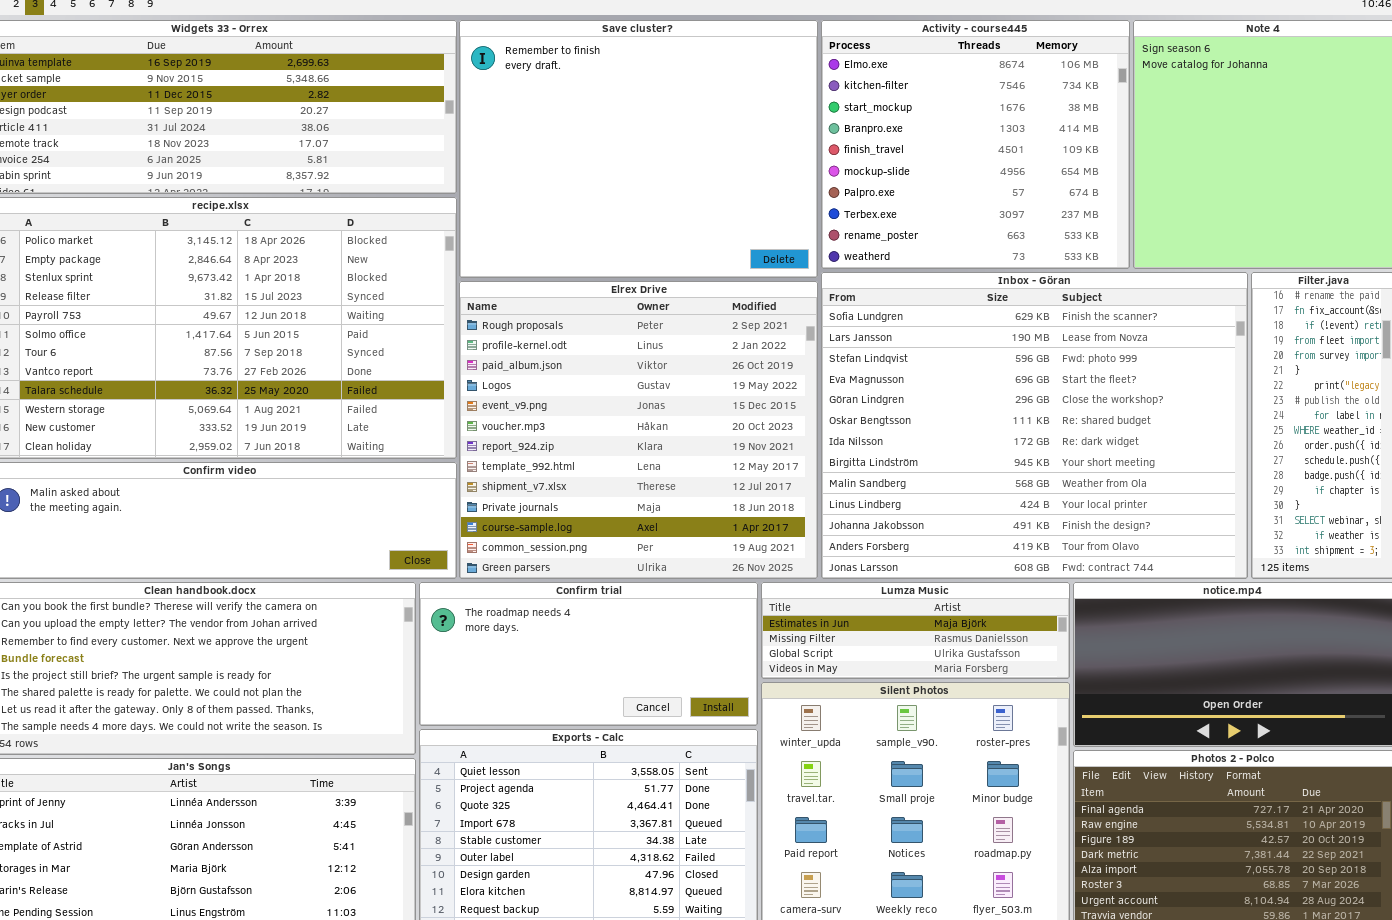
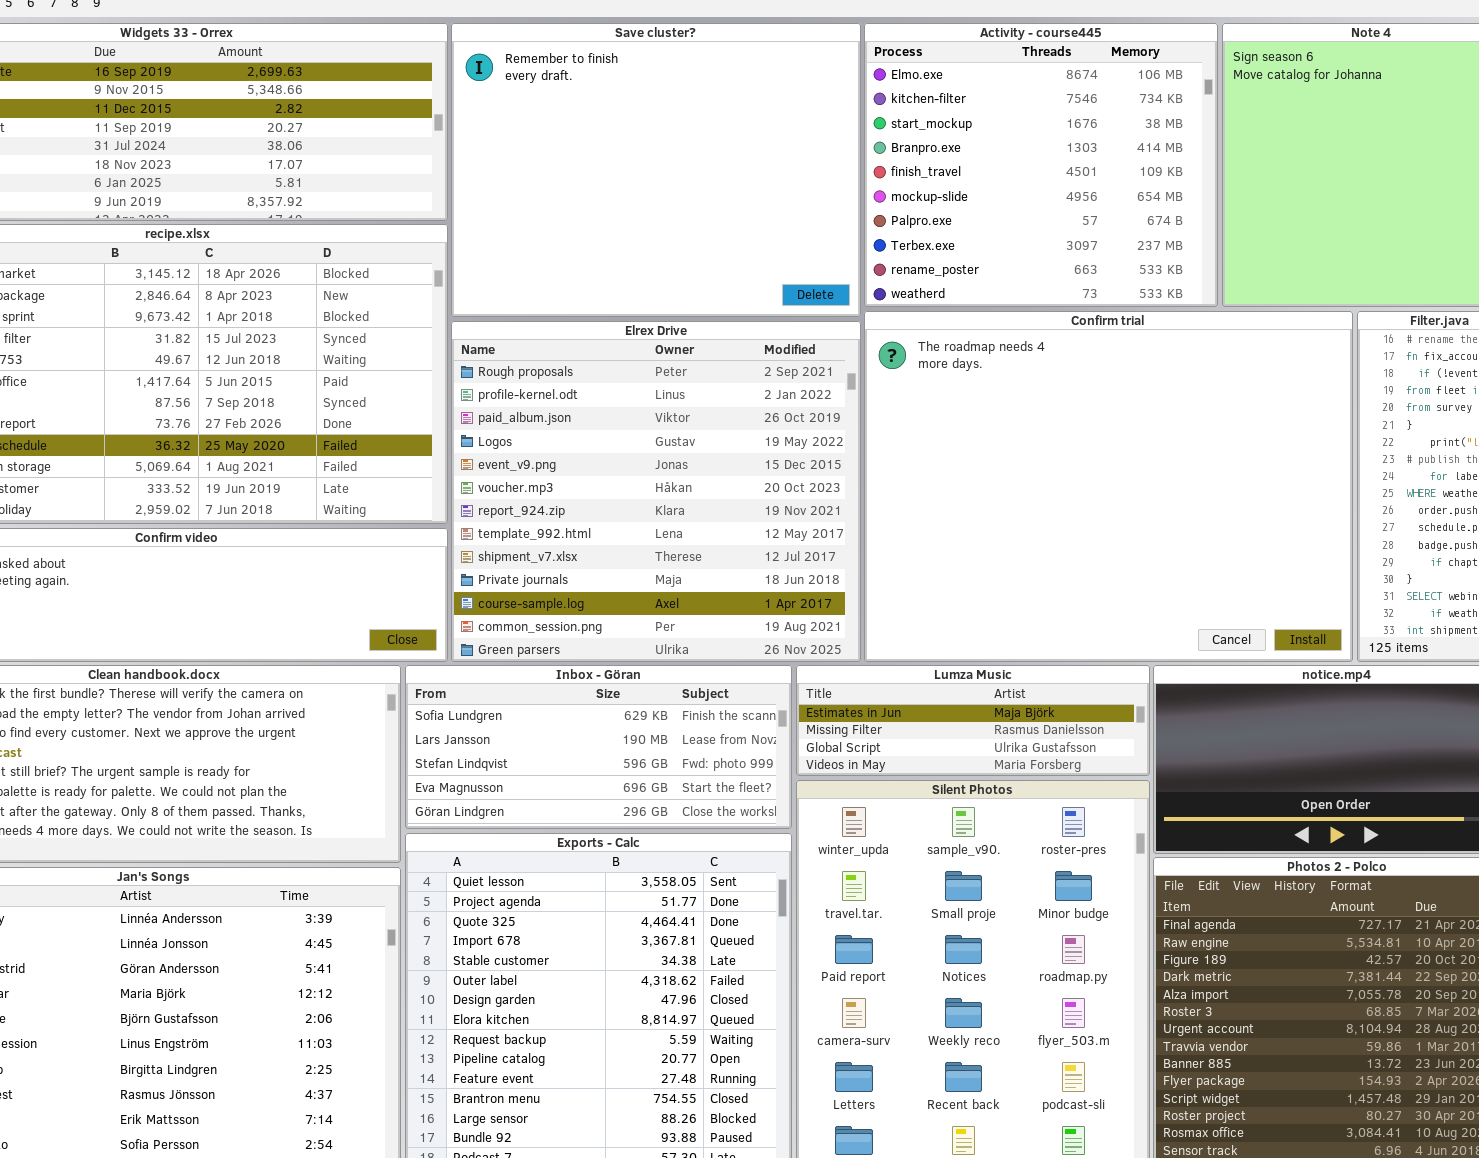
Inbox - Göran: [821,272,1248,579] -> [405,665,792,829], moved, resized
Confirm trial: [419,582,758,726] -> [864,311,1353,662], moved, resized

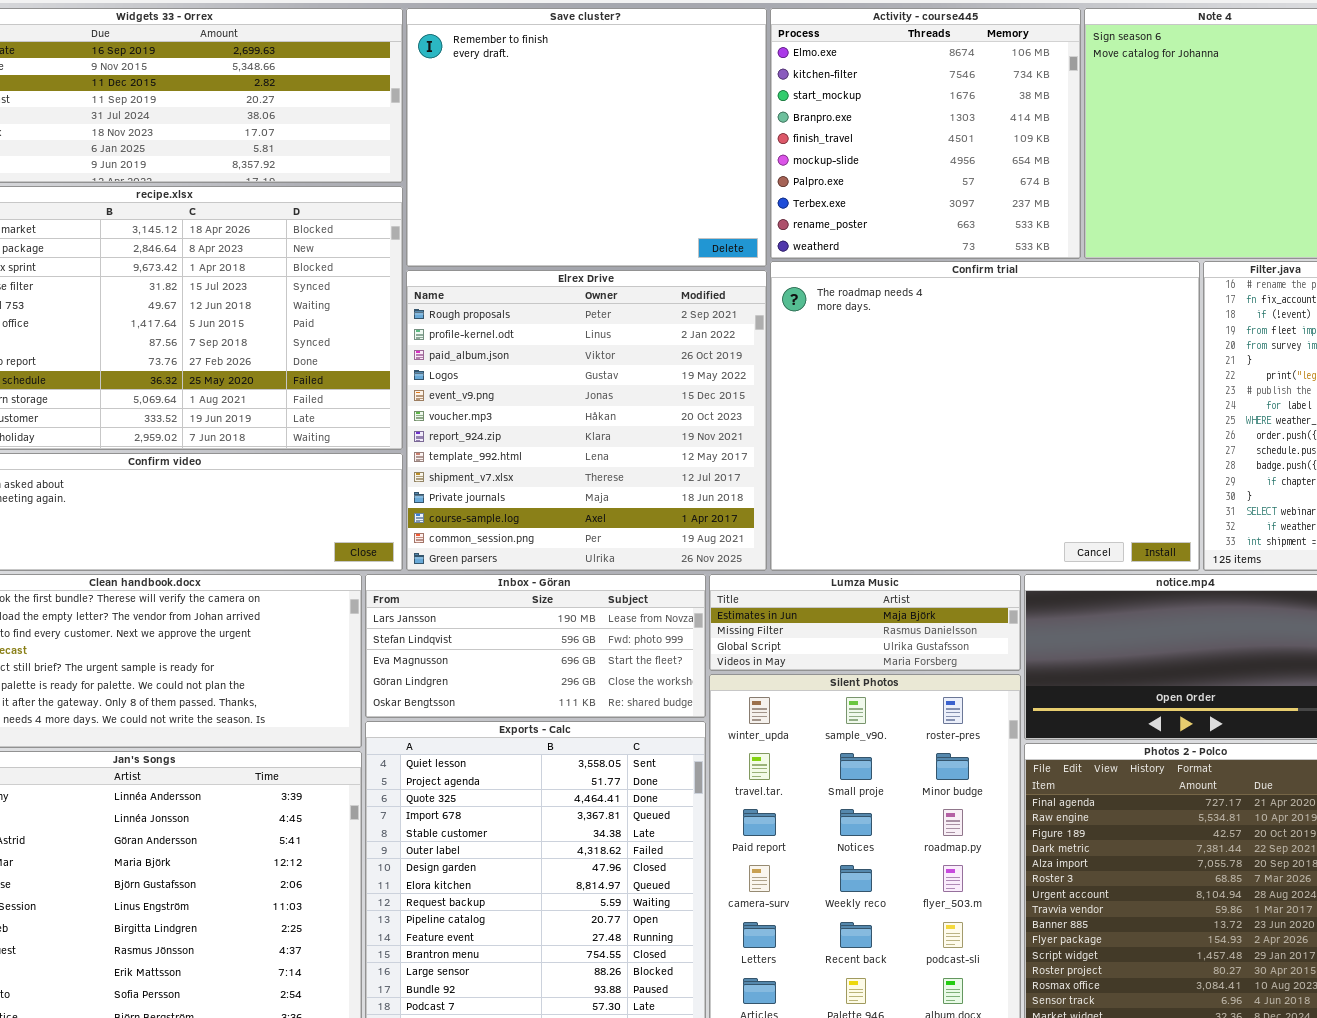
Inbox - Göran: [405,665,792,829] -> [365,574,706,718], scrolled down 1 row

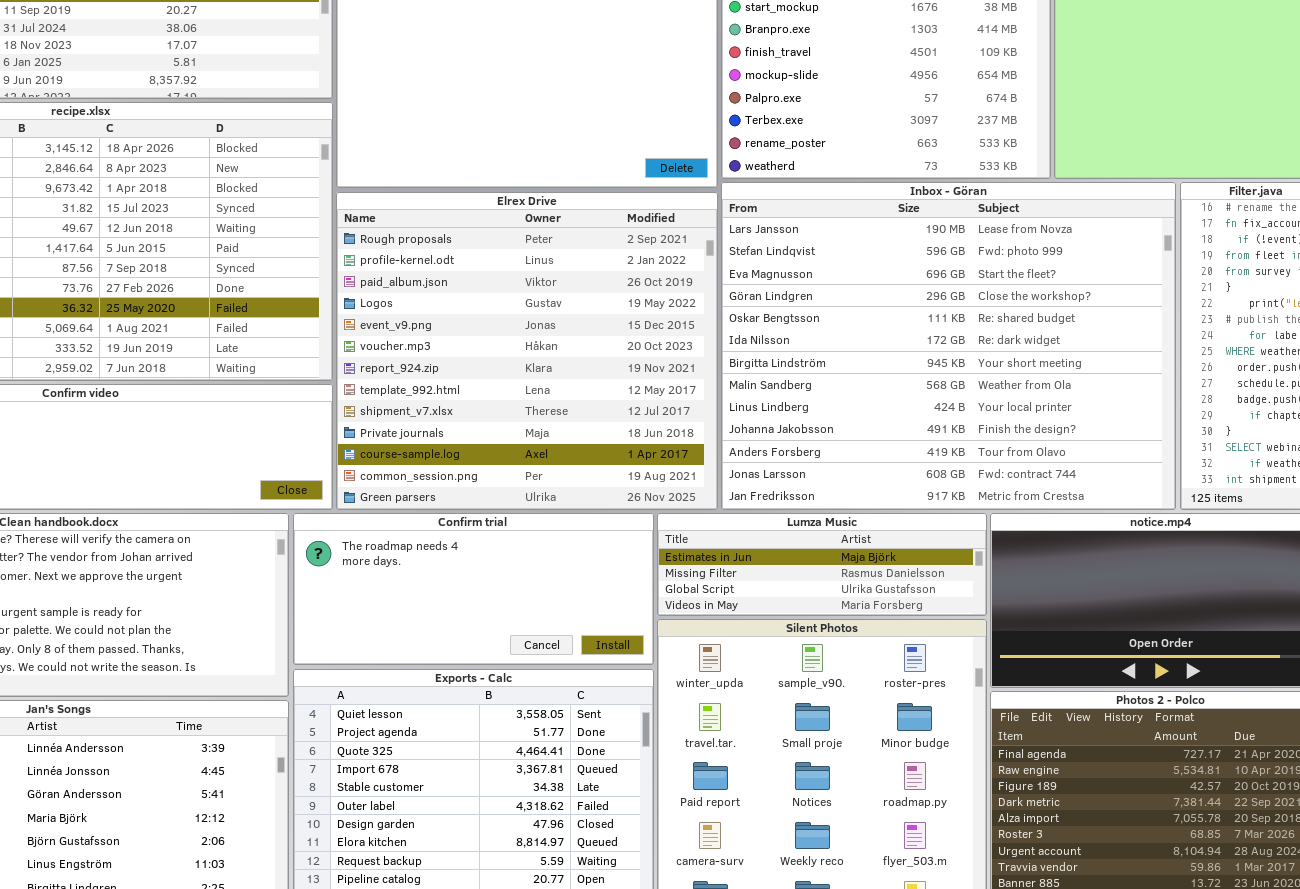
Confirm trial: [770,261,1200,571] -> [293,513,654,665], moved, resized
Inbox - Göran: [365,574,706,718] -> [721,182,1176,510], moved, resized

